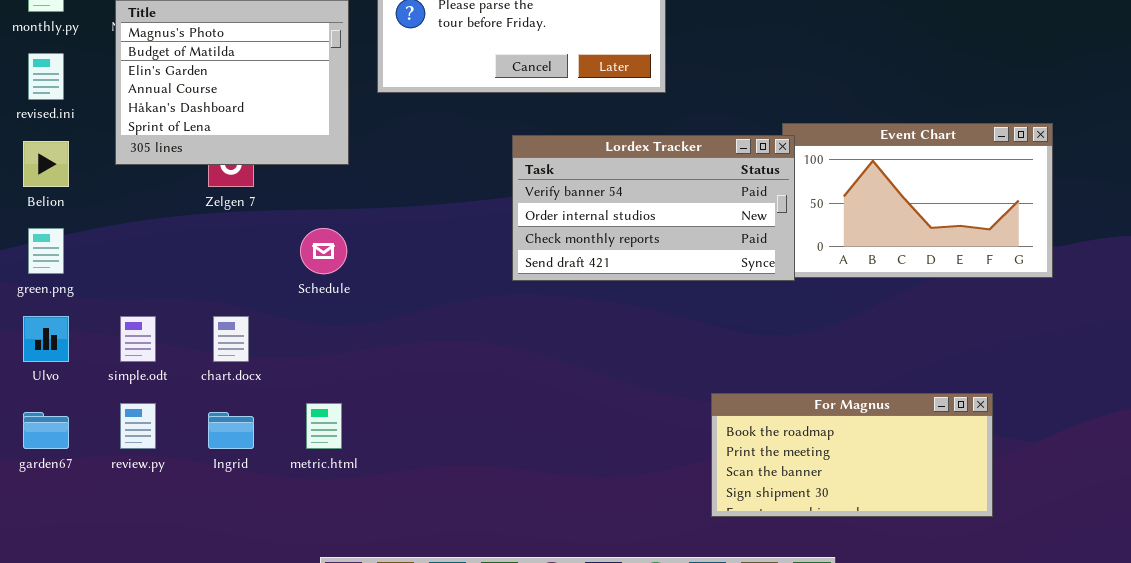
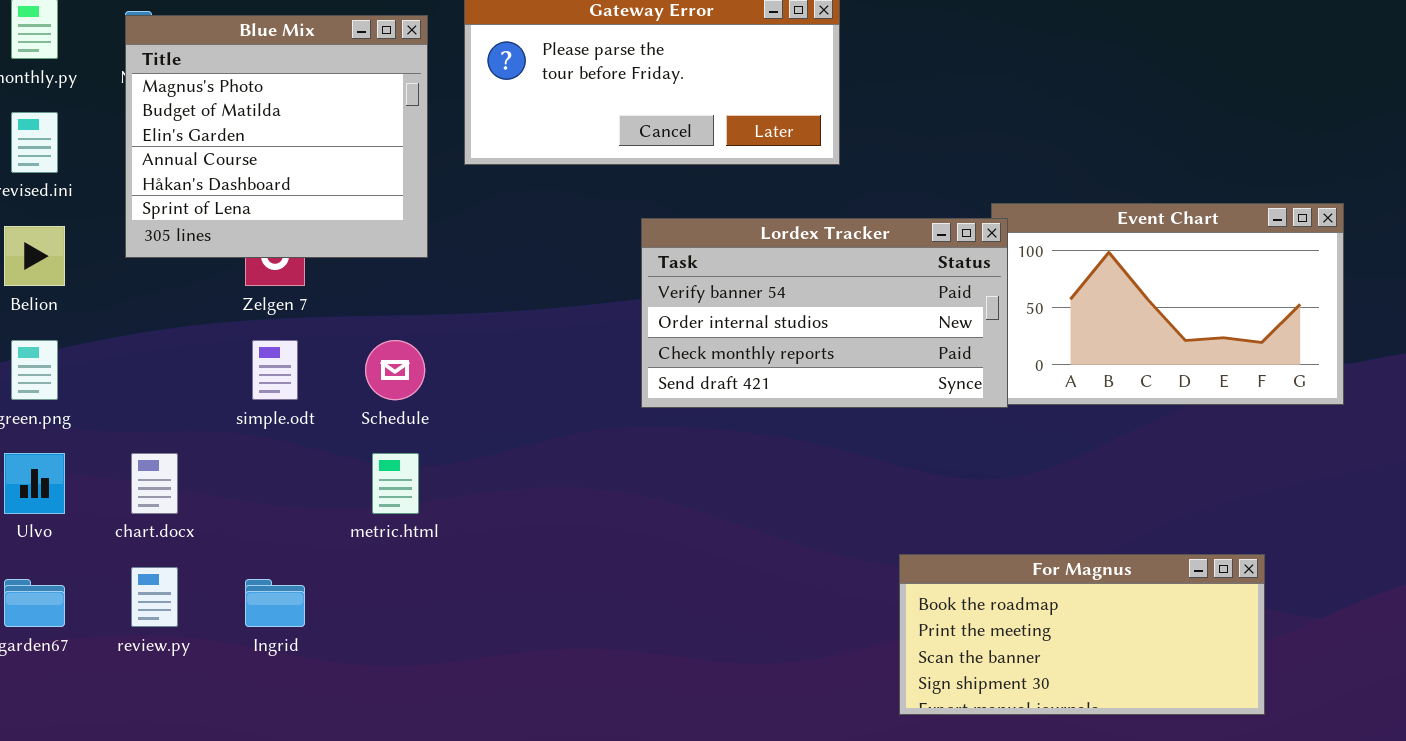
simple.odt: [120,316,156,362] -> [252,340,298,400], moved
chart.docx: [213,316,249,362] -> [131,453,178,514], moved
metric.html: [306,403,342,449] -> [372,453,419,514], moved

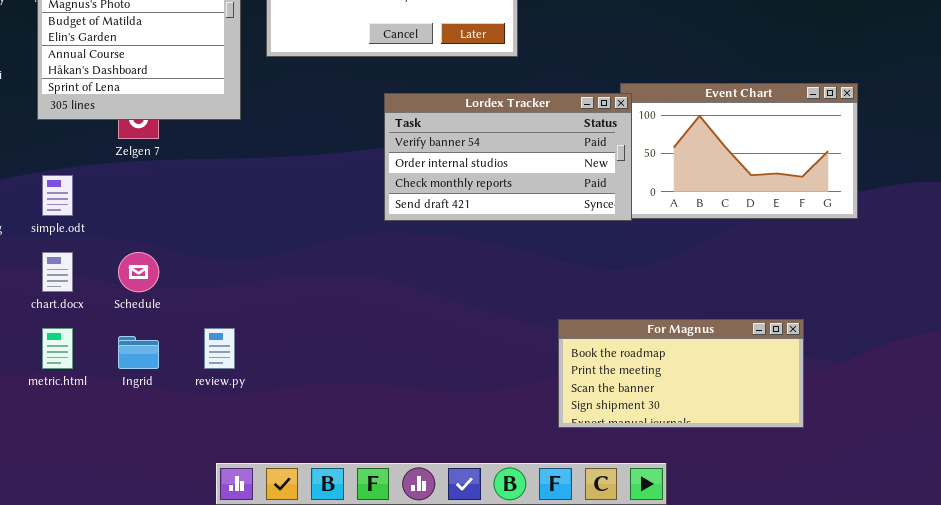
simple.odt: [252,340,298,400] -> [42,175,73,216], moved
Schedule: [365,340,425,400] -> [118,252,159,292], moved
metric.html: [372,453,419,514] -> [42,328,73,369], moved
review.py: [131,567,178,627] -> [204,328,235,369], moved

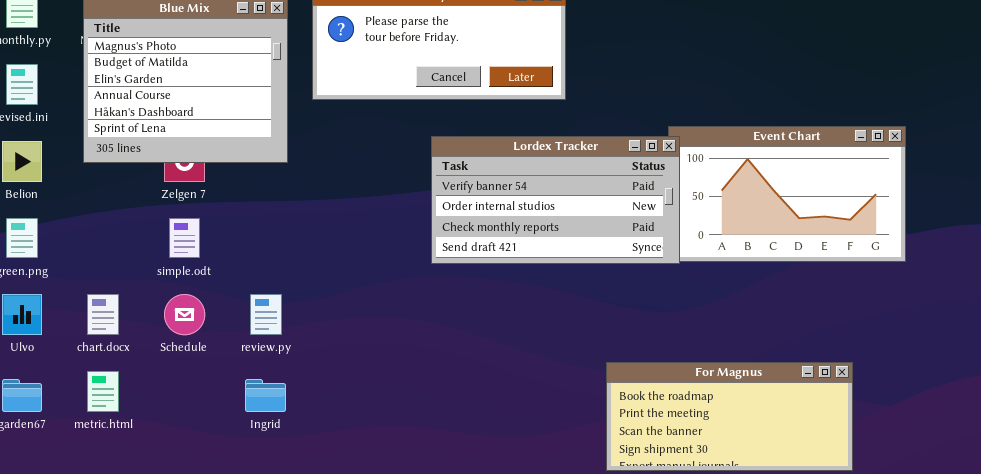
simple.odt: [42,175,73,216] -> [169,218,200,258], moved
review.py: [204,328,235,369] -> [250,294,282,335], moved
Ingrid: [118,336,159,369] -> [245,379,286,412], moved

